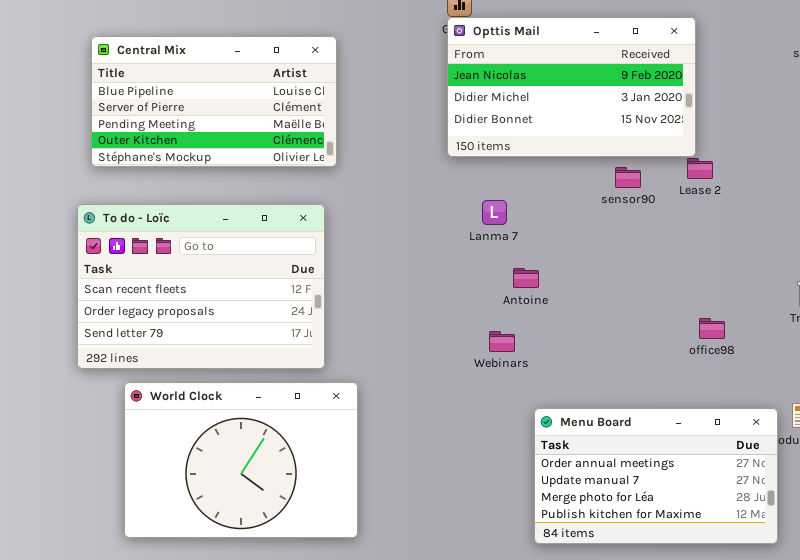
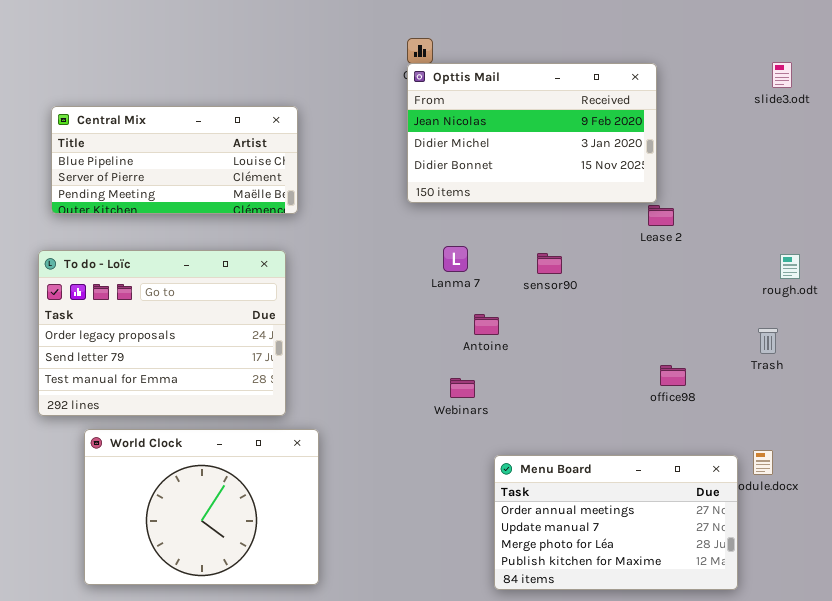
Central Mix: [91,36,337,167] -> [51,106,298,214], resized
sensor90: [615,167,641,188] -> [537,253,562,274], moved
To do - Loïc: [77,204,325,369] -> [38,250,286,416], scrolled down 1 row

